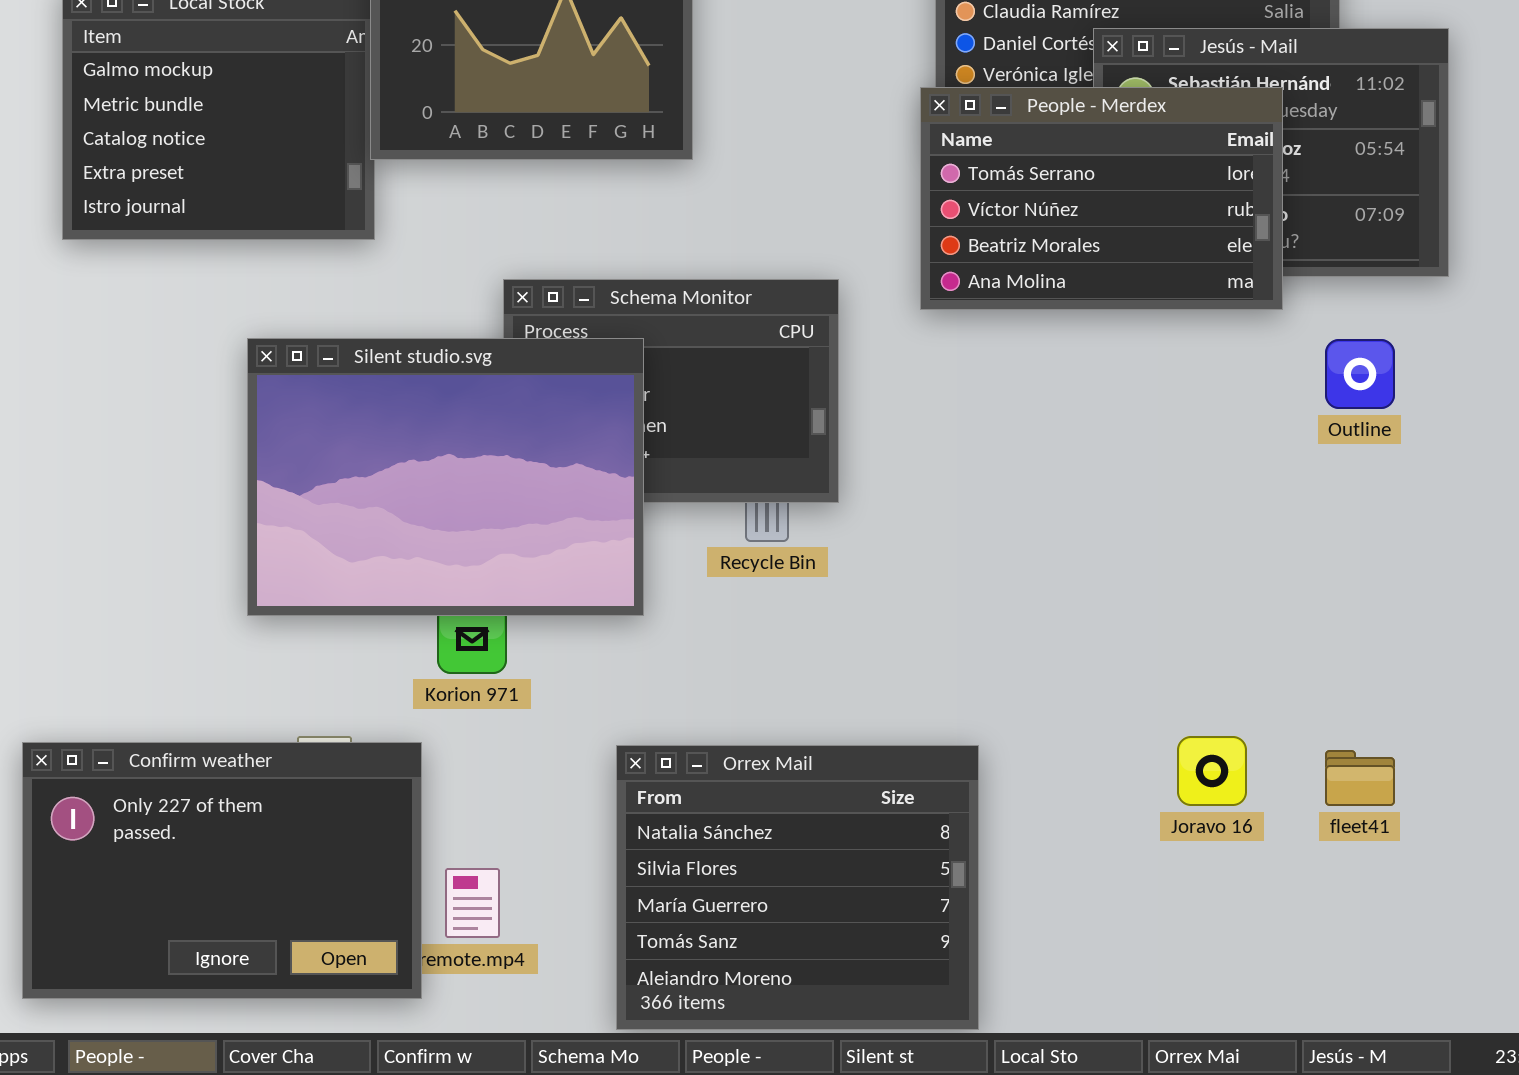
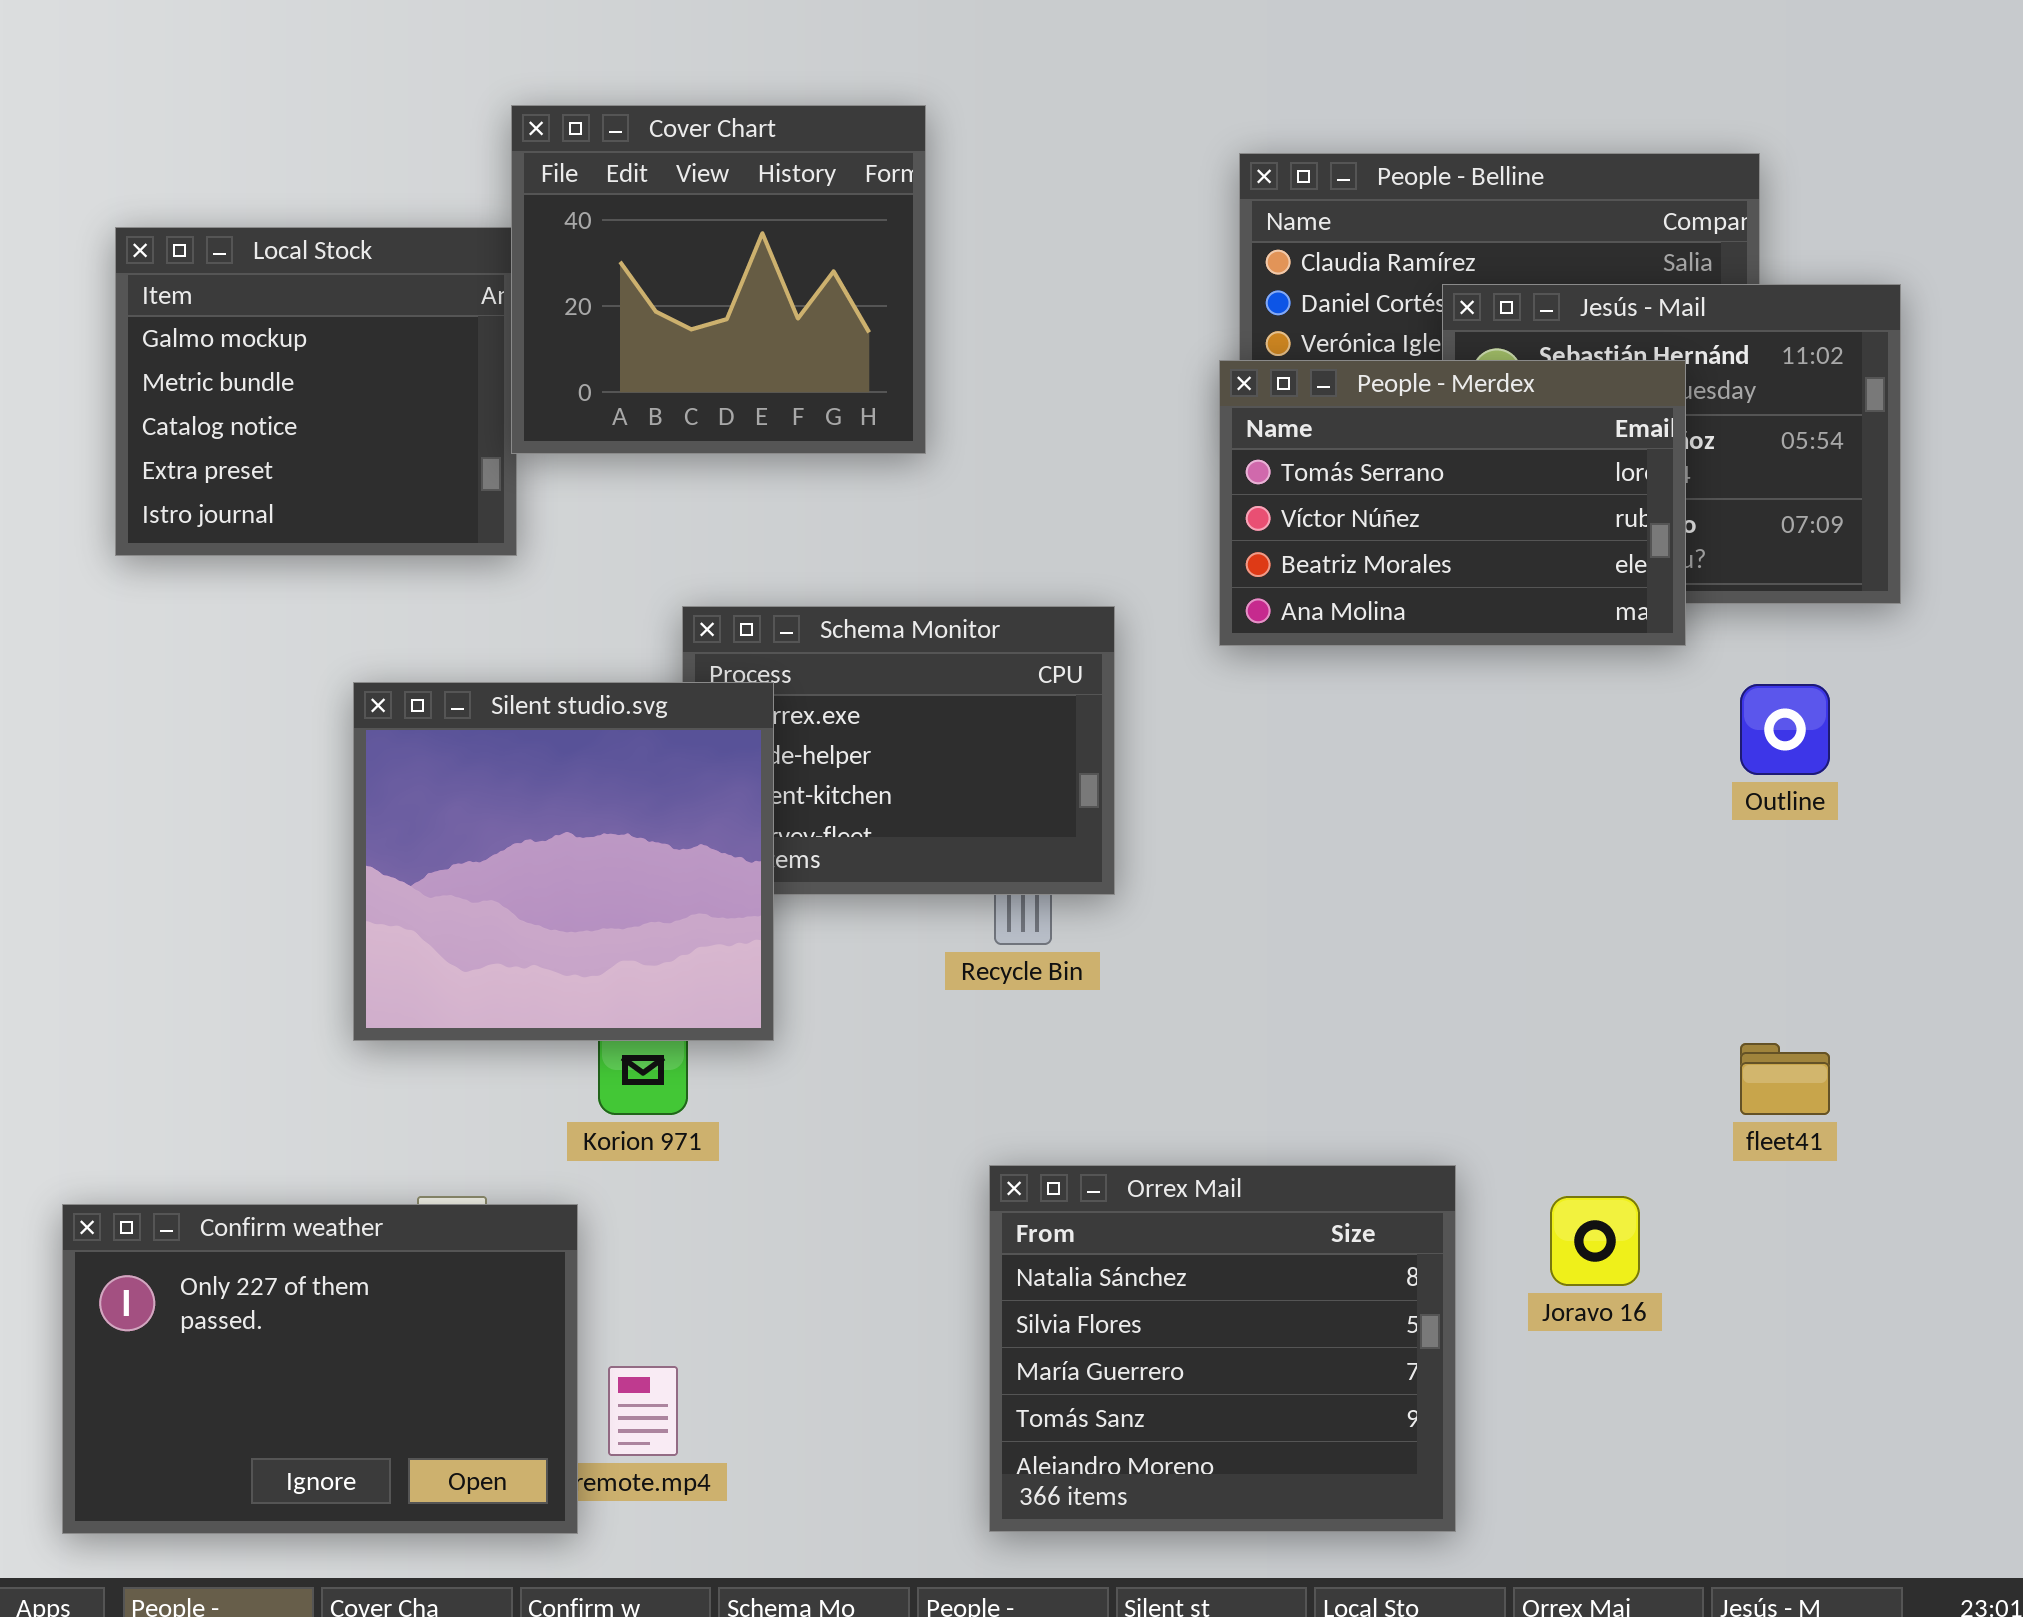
Silent studio.svg: [247,338,644,616] -> [353,682,774,1041], resized
Orrex Mail: [616,745,979,1030] -> [989,1165,1456,1532], moved
fleet41: [1325,750,1395,806] -> [1740,1043,1830,1115], moved

